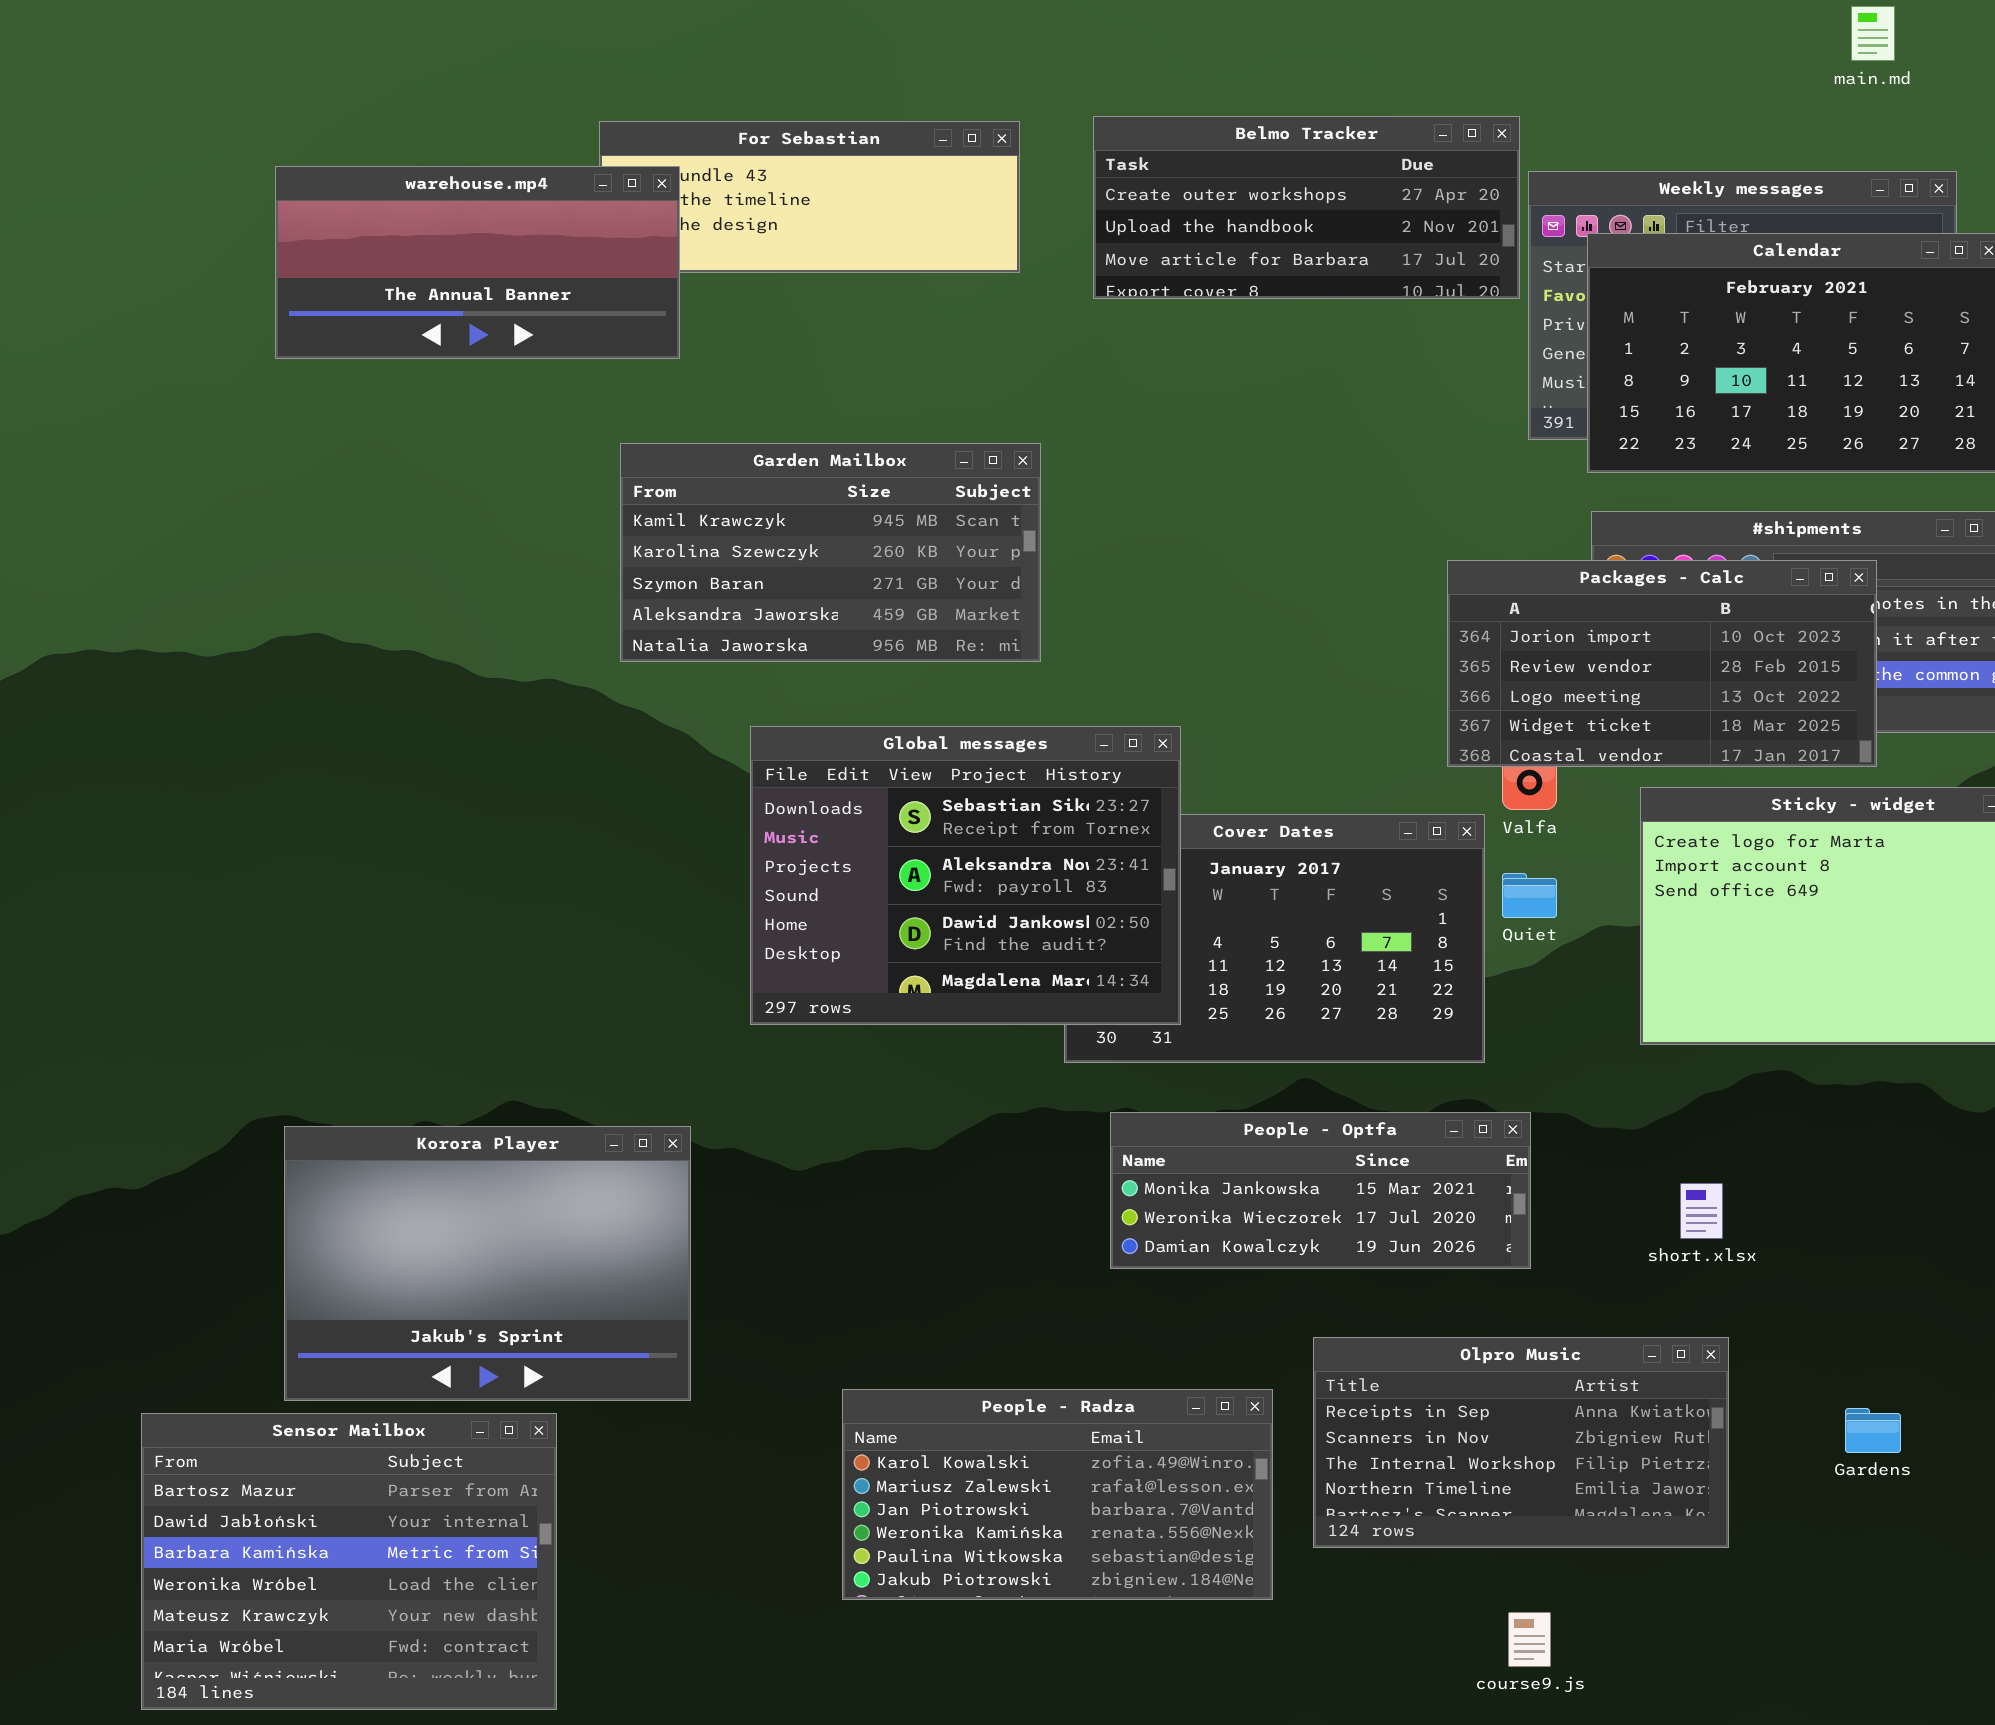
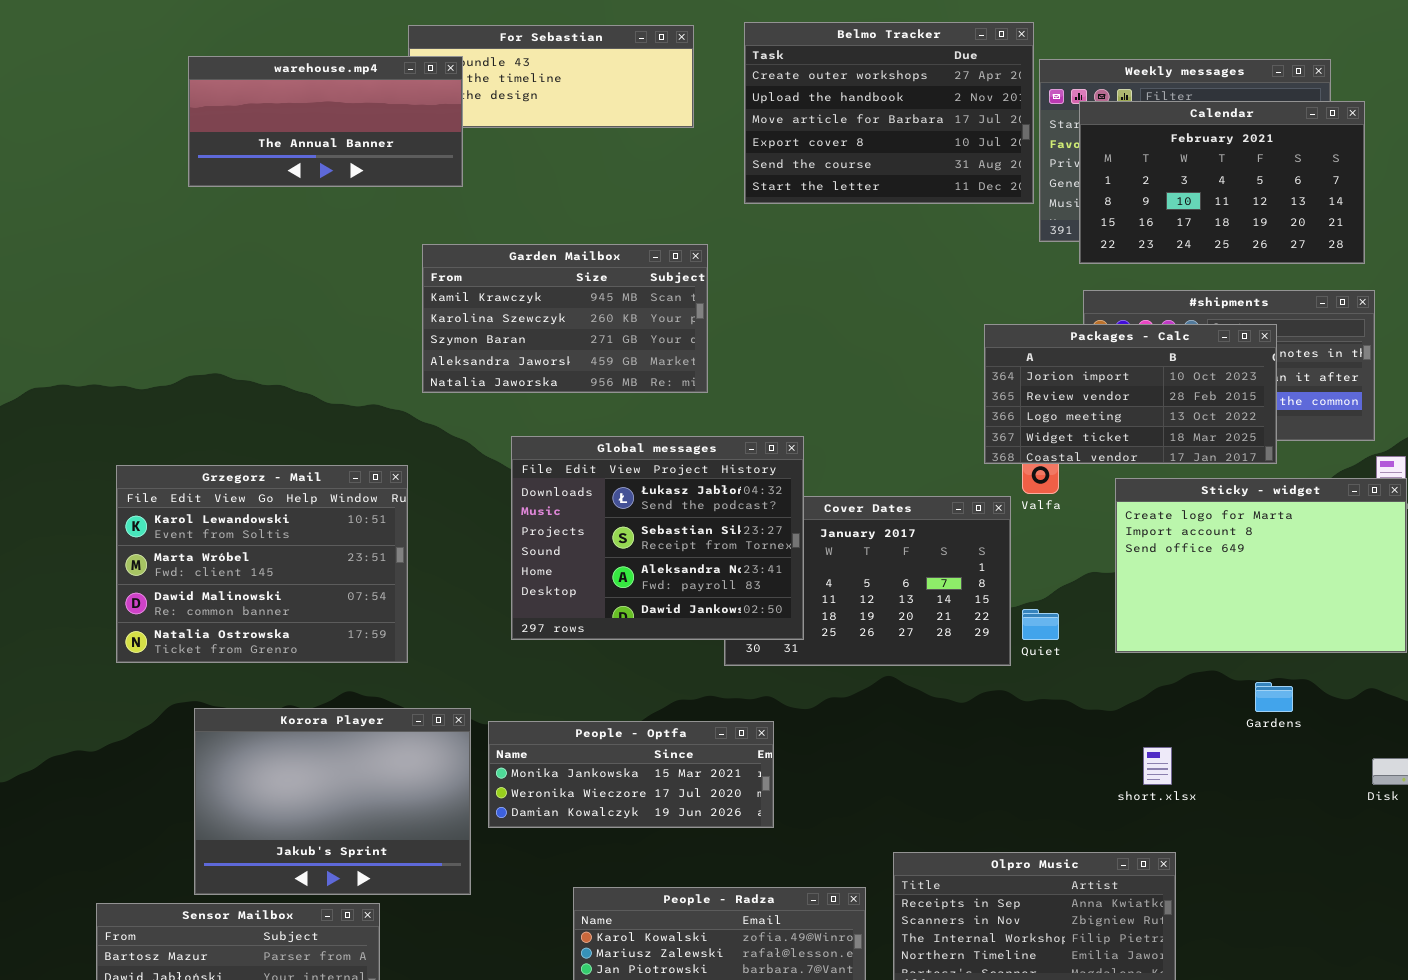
Belmo Tracker: [1093,116,1520,299] -> [744,22,1034,204], resized
Global messages: [750,726,1181,1025] -> [511,436,804,640], scrolled up 1 row
Grzegorz - Mail: none -> [116,465,408,663], opened
Quiet: [1502,873,1557,918] -> [1022,609,1059,640], moved
People - Optfa: [1110,1112,1531,1269] -> [488,721,774,828], moved
Gardens: [1845,1408,1901,1453] -> [1255,682,1293,712], moved

